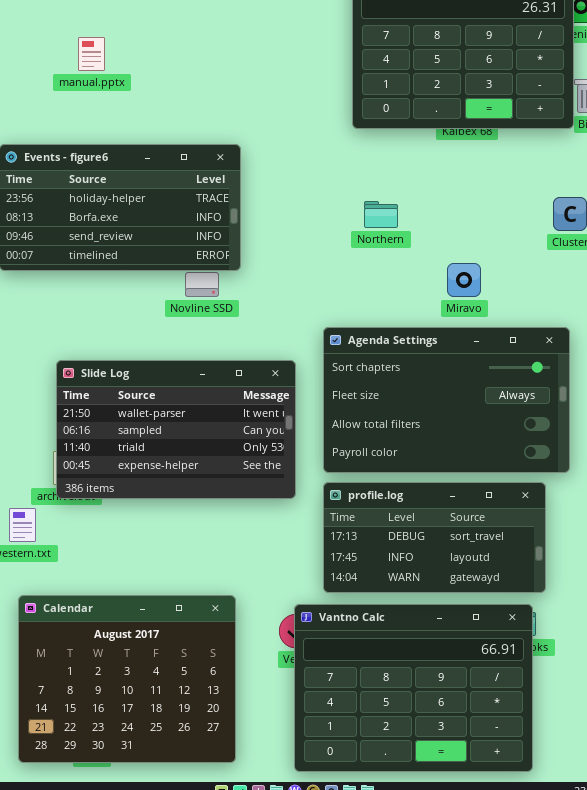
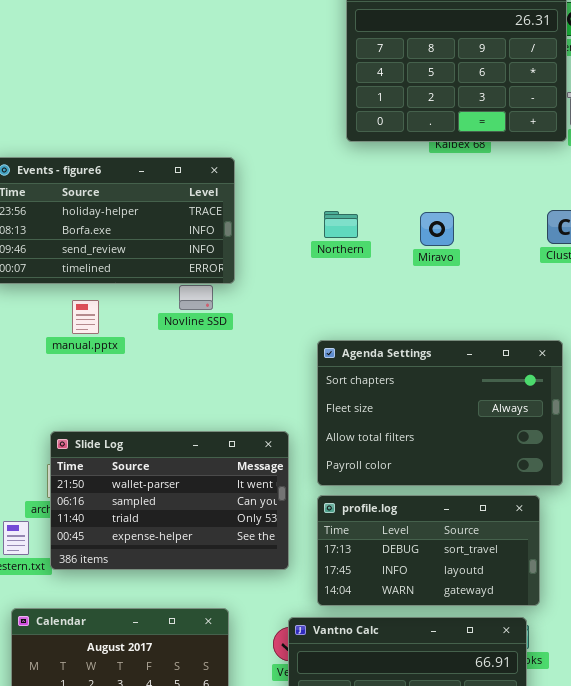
manual.pptx: [78,37,105,71] -> [72,300,99,334], moved
Northern: [364,201,398,228] -> [324,211,358,238], moved
Miravo: [447,263,481,297] -> [420,212,454,246], moved
Slide Log: [56,360,296,499] -> [50,431,289,570], moved

